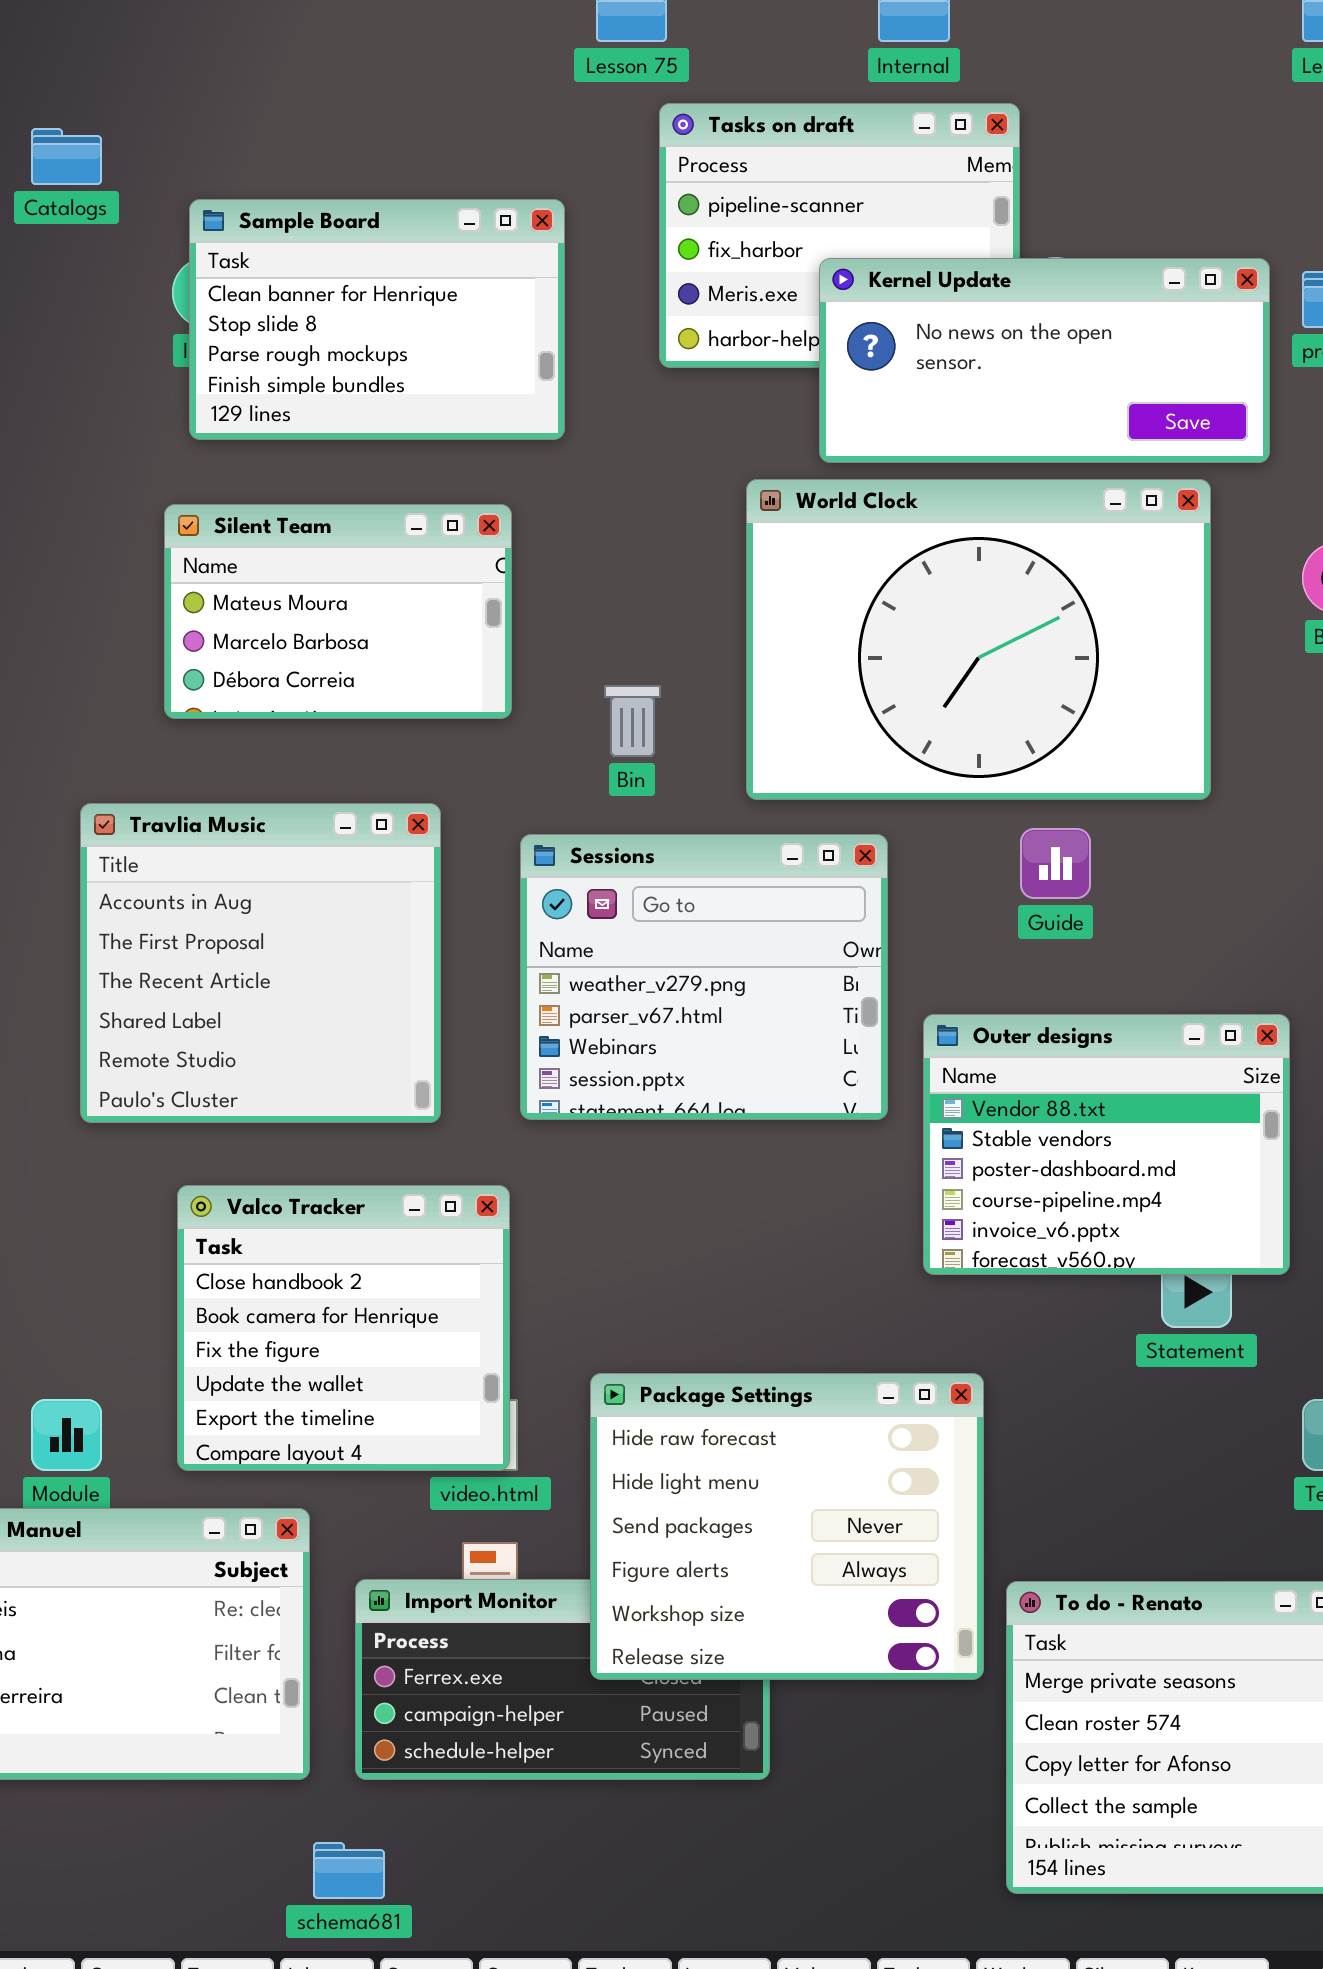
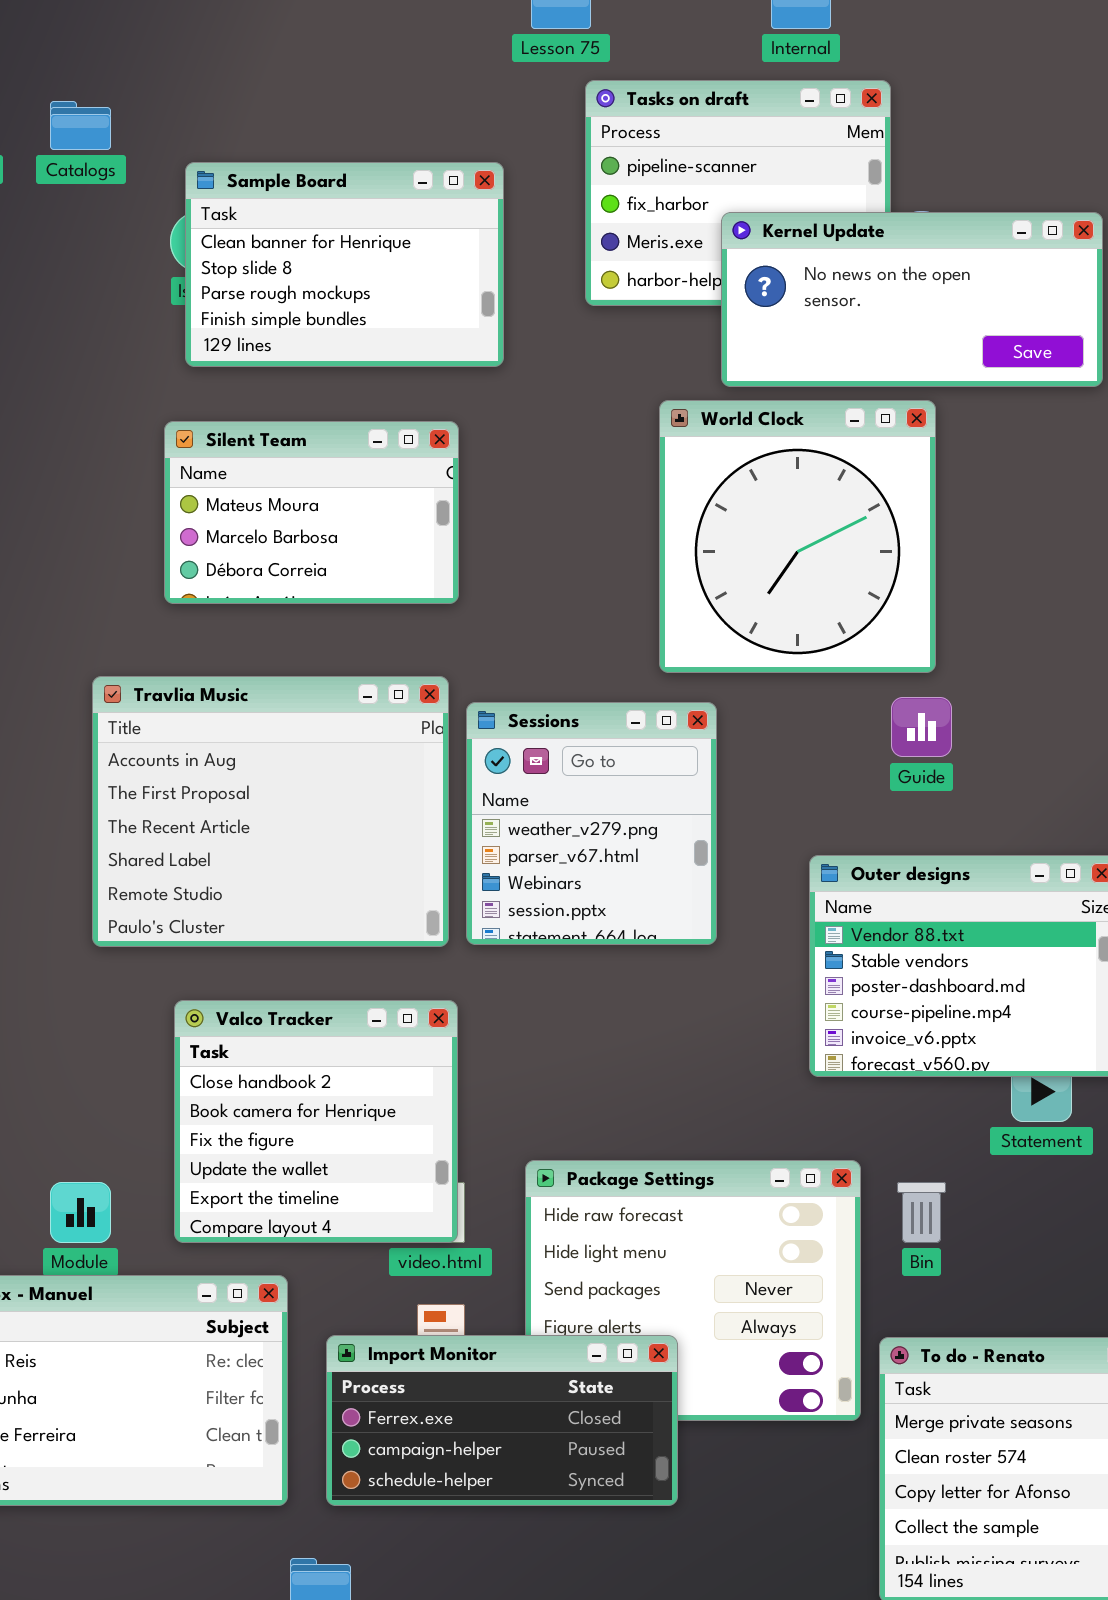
World Clock: [746,479,1211,800] -> [659,400,936,673], resized
Bin: [604,685,661,757] -> [897,1182,946,1243], moved
Travlia Music: [80,803,441,1123] -> [92,676,449,947], resized
Sessions: [520,834,888,1120] -> [466,702,717,945], resized
Import Monitor: [355,1579,770,1780] -> [326,1335,678,1506], raised

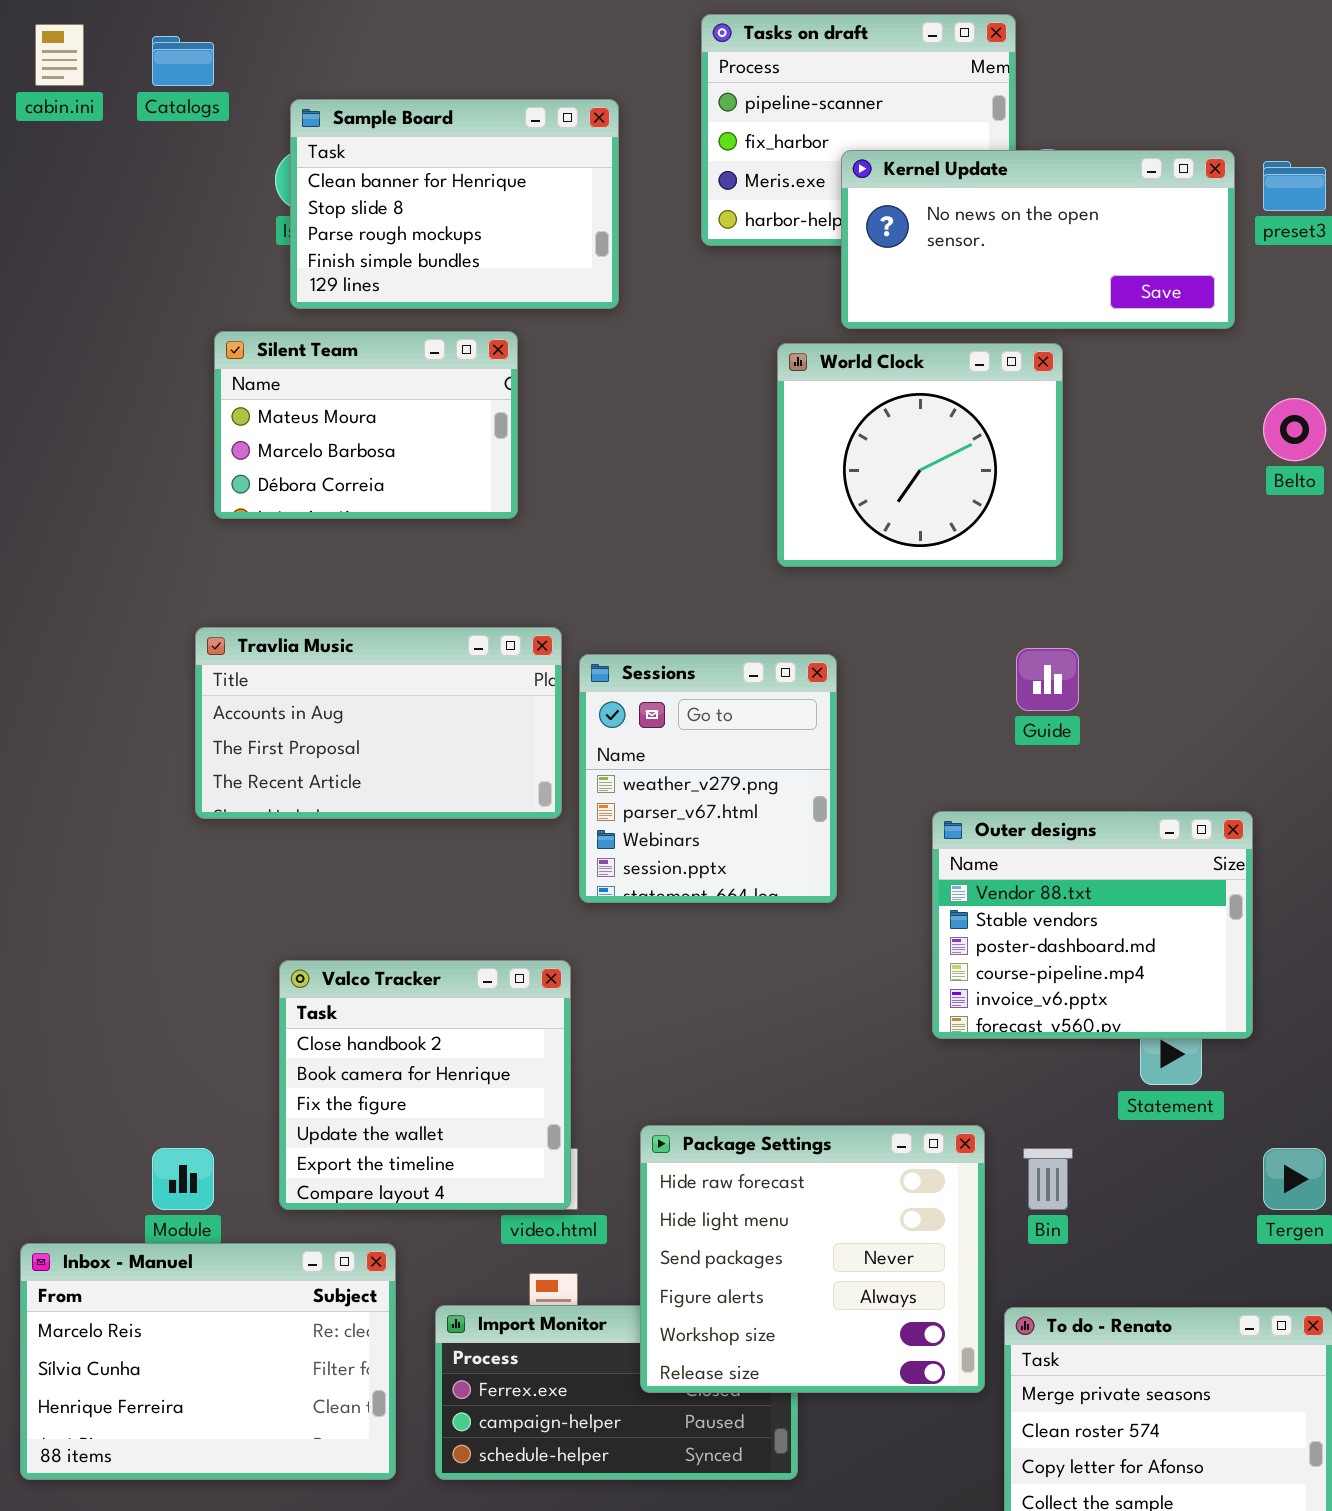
World Clock: [659,400,936,673] -> [777,343,1063,567], resized
Silent Team: [164,421,459,604] -> [214,331,518,519], moved
Travlia Music: [92,676,449,947] -> [195,627,562,819], resized
Package Settings: [525,1160,861,1421] -> [640,1125,985,1393], raised

